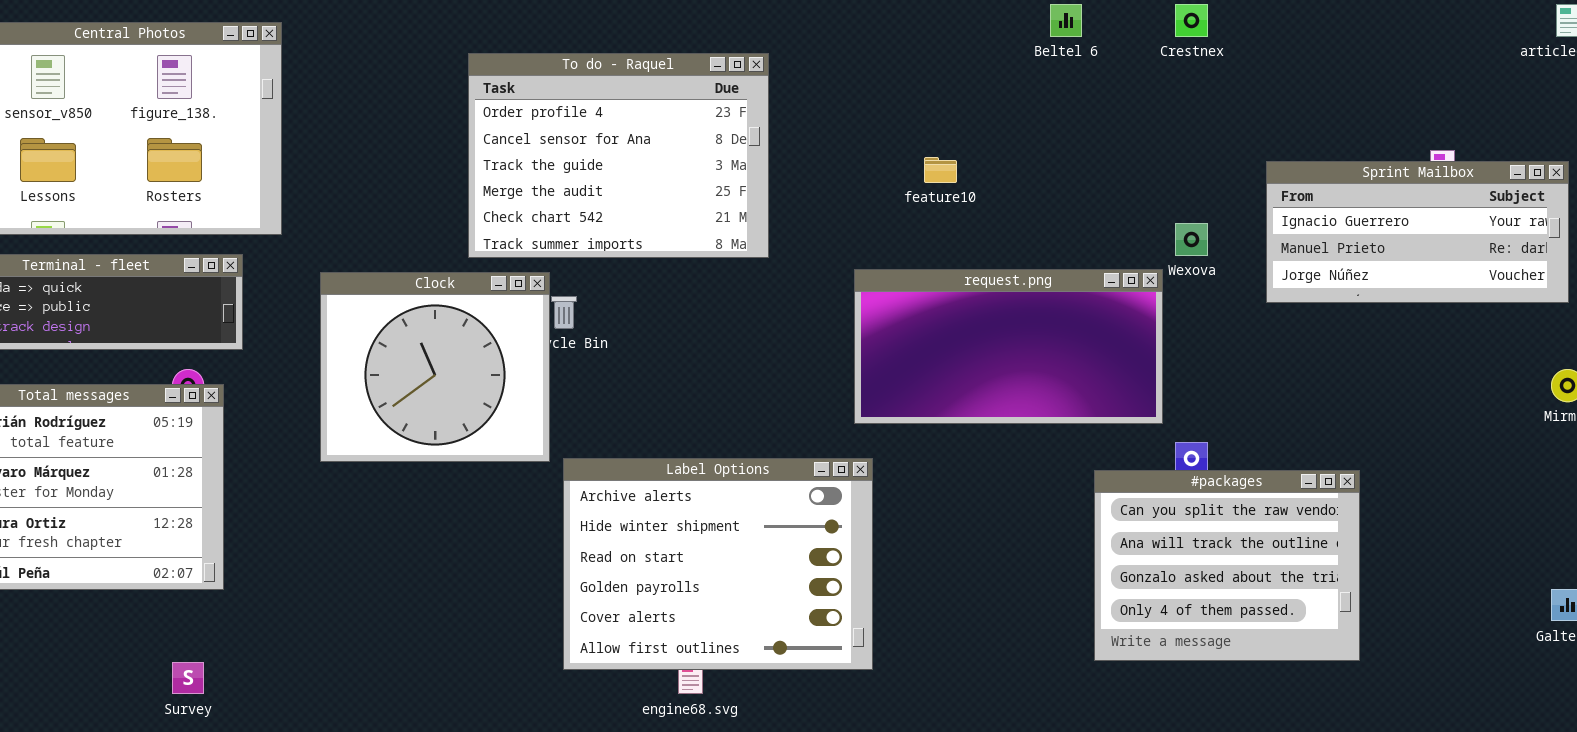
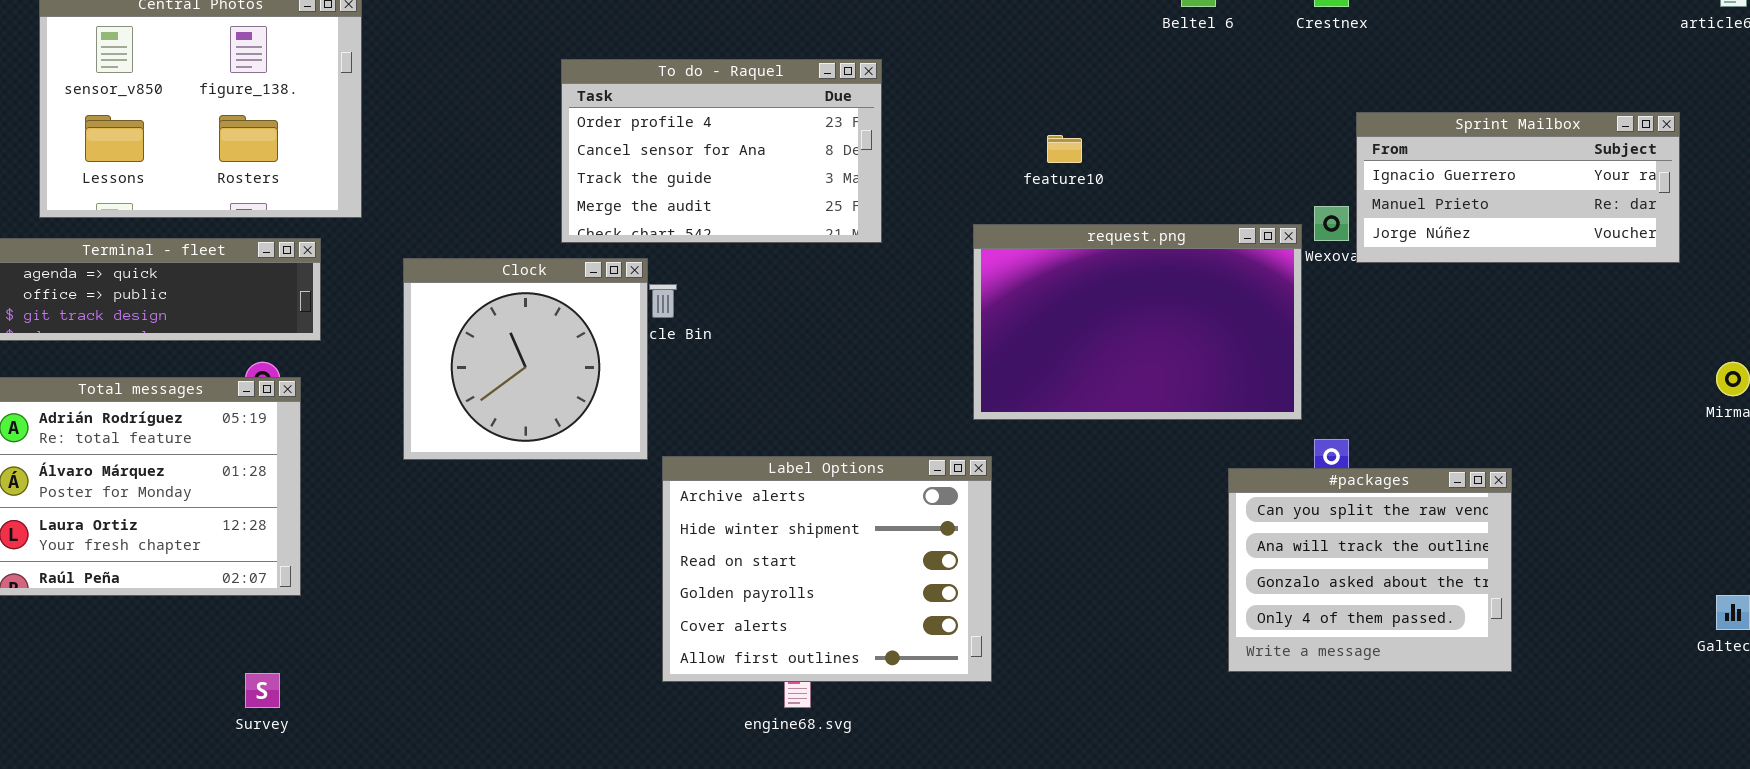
To do - Raquel: [468,53,769,258] -> [561,59,882,243], resized
Sprint Mailbox: [1266,161,1569,303] -> [1356,112,1680,263], moved
request.png: [854,269,1163,424] -> [973,224,1302,420], resized

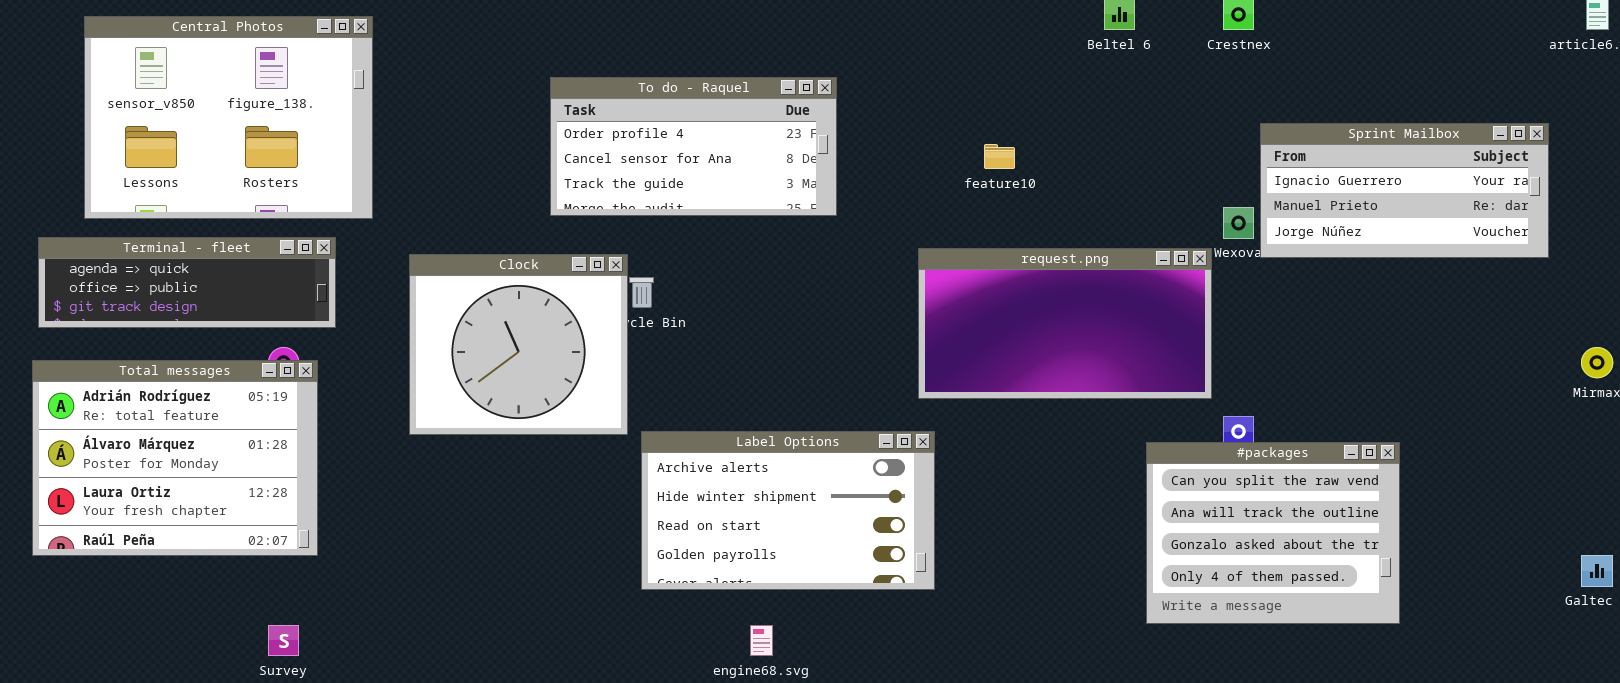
To do - Raquel: [561,59,882,243] -> [550,77,837,216], resized
request.png: [973,224,1302,420] -> [918,248,1212,399], resized
Label Options: [662,456,992,682] -> [641,431,935,590], resized

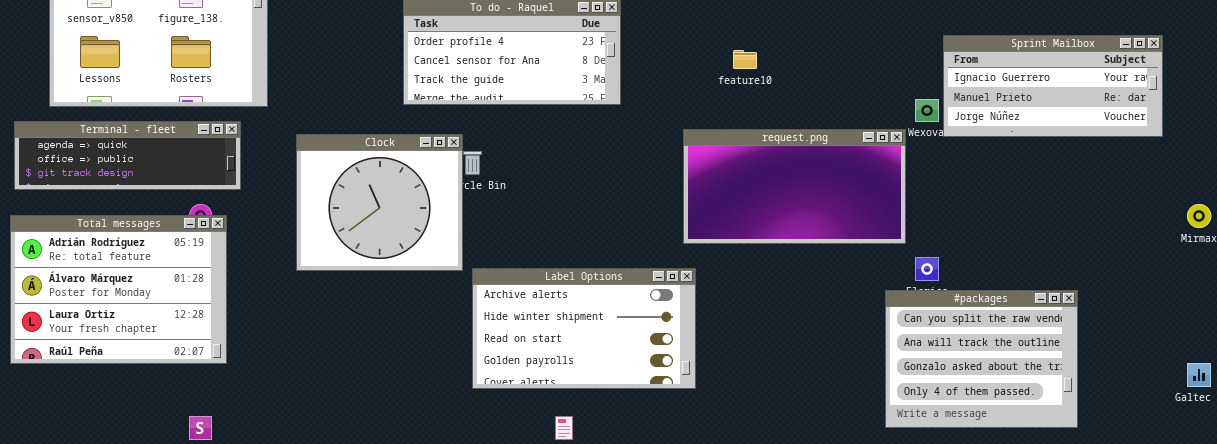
#packages: [1146,442,1400,624] -> [885,290,1078,428], moved

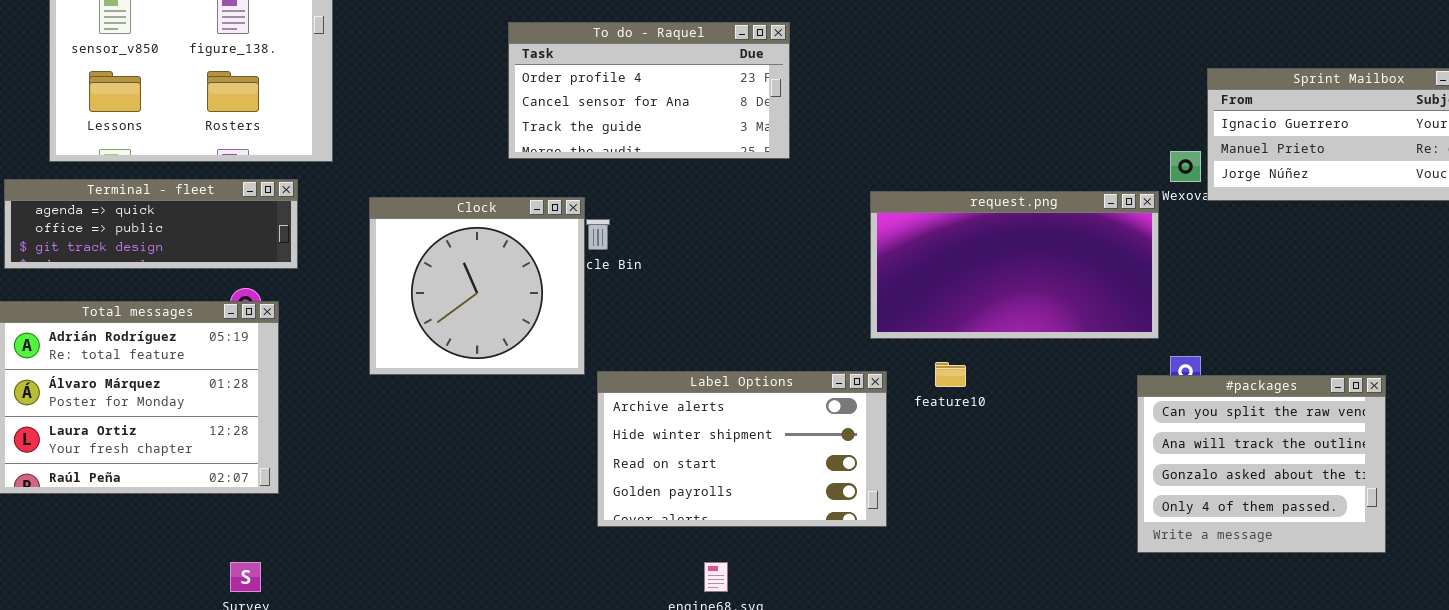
feature10: [733,50,757,69] -> [935,362,966,387], moved
#packages: [885,290,1078,428] -> [1137,375,1386,553], moved

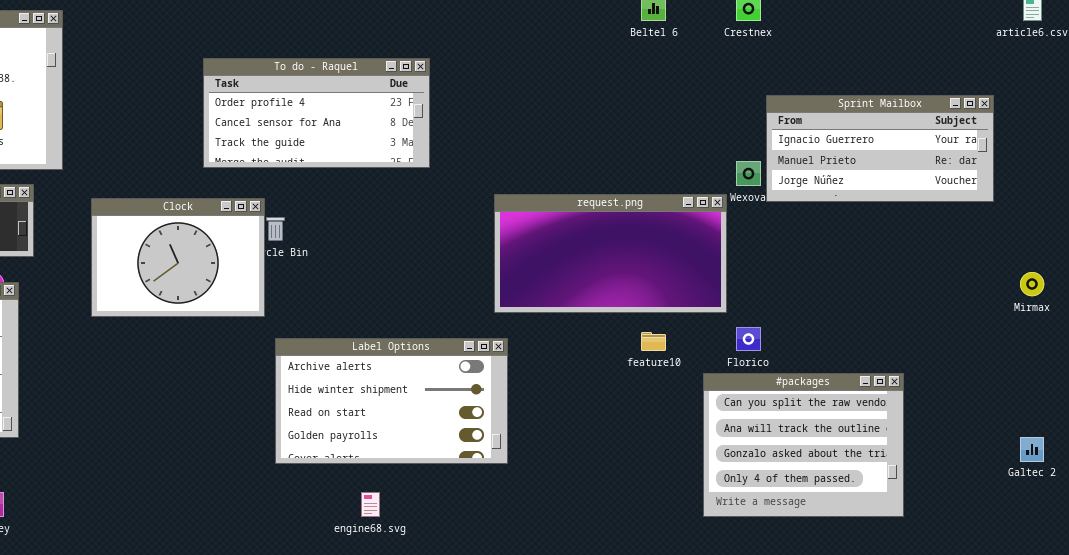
Clock: [369,197,585,375] -> [91,198,265,317], resized
feature10: [935,362,966,387] -> [641,332,666,351], moved
#packages: [1137,375,1386,553] -> [703,373,904,517], moved

